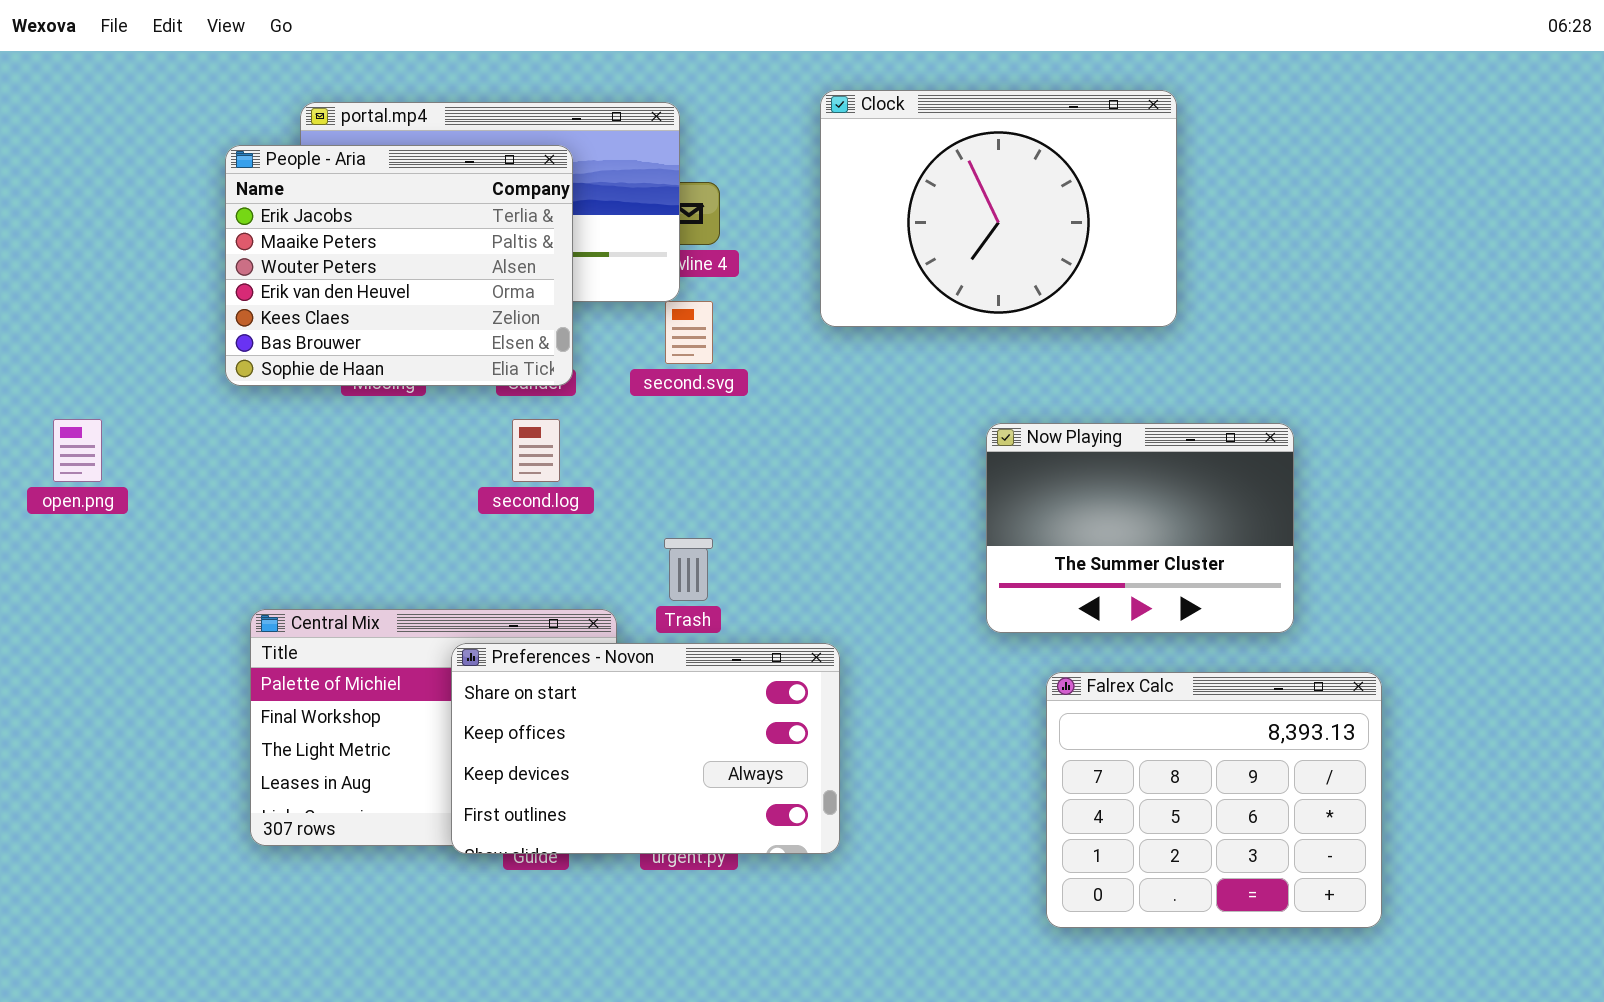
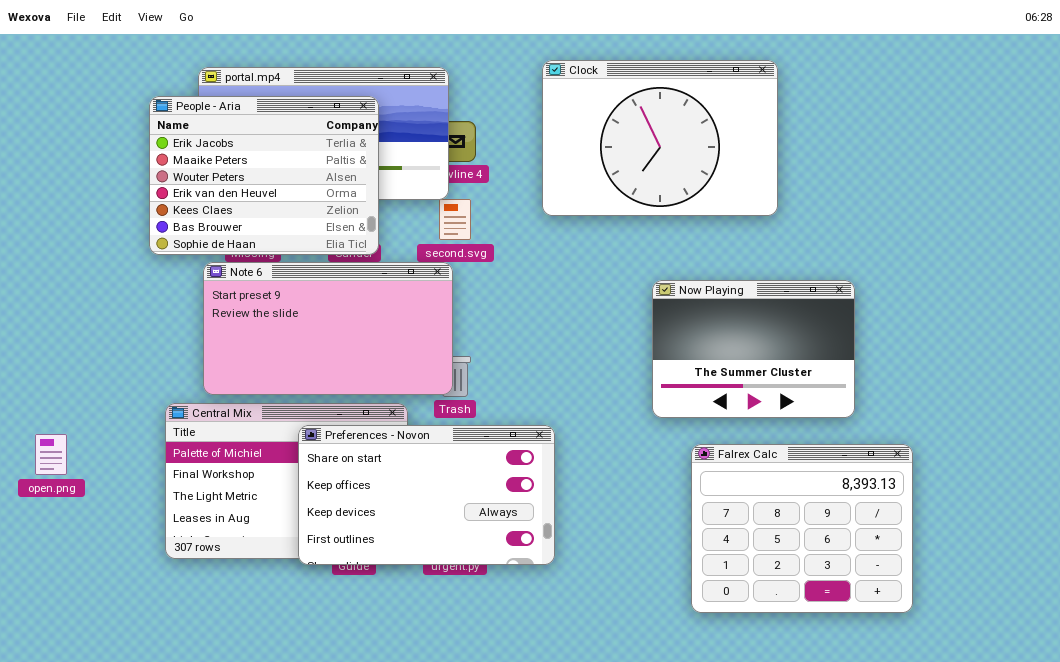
Note 6: none -> [203,262,453,395], opened
open.png: [53,419,102,482] -> [35,434,67,475], moved

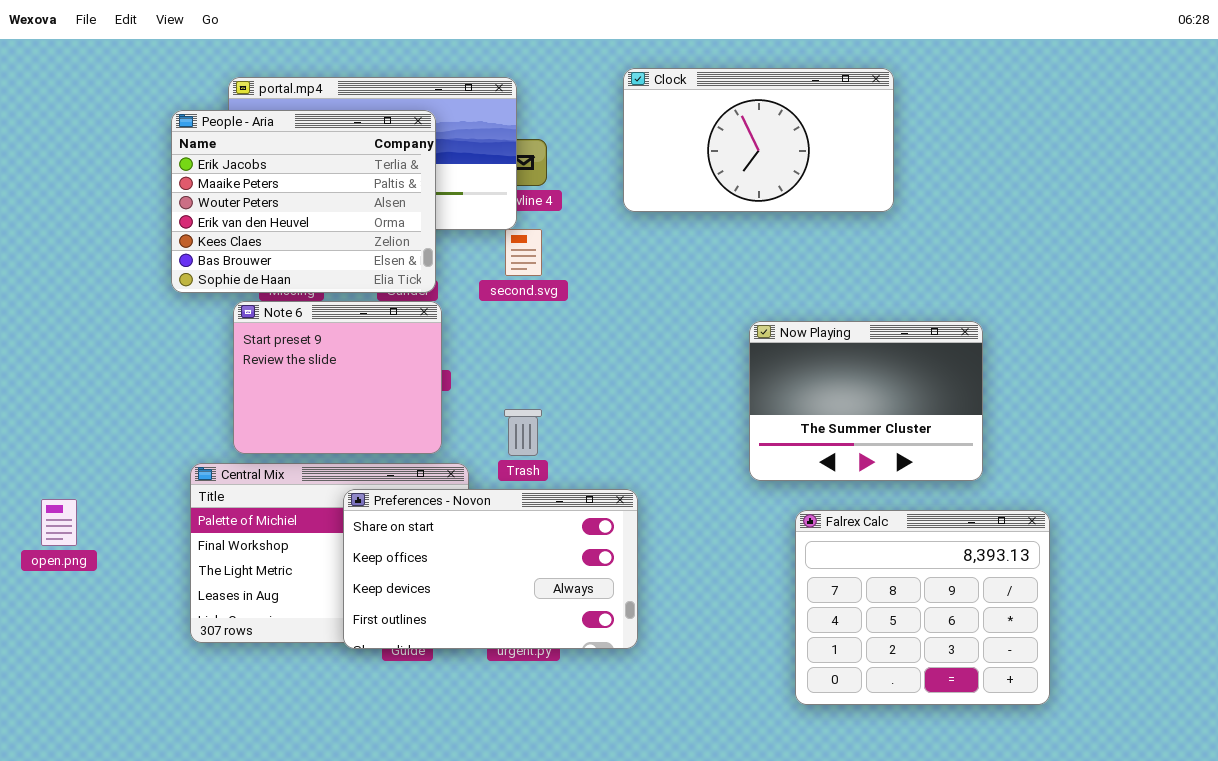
Clock: [542,60,778,216] -> [623,68,894,212], resized
Note 6: [203,262,453,395] -> [233,301,442,454], resized

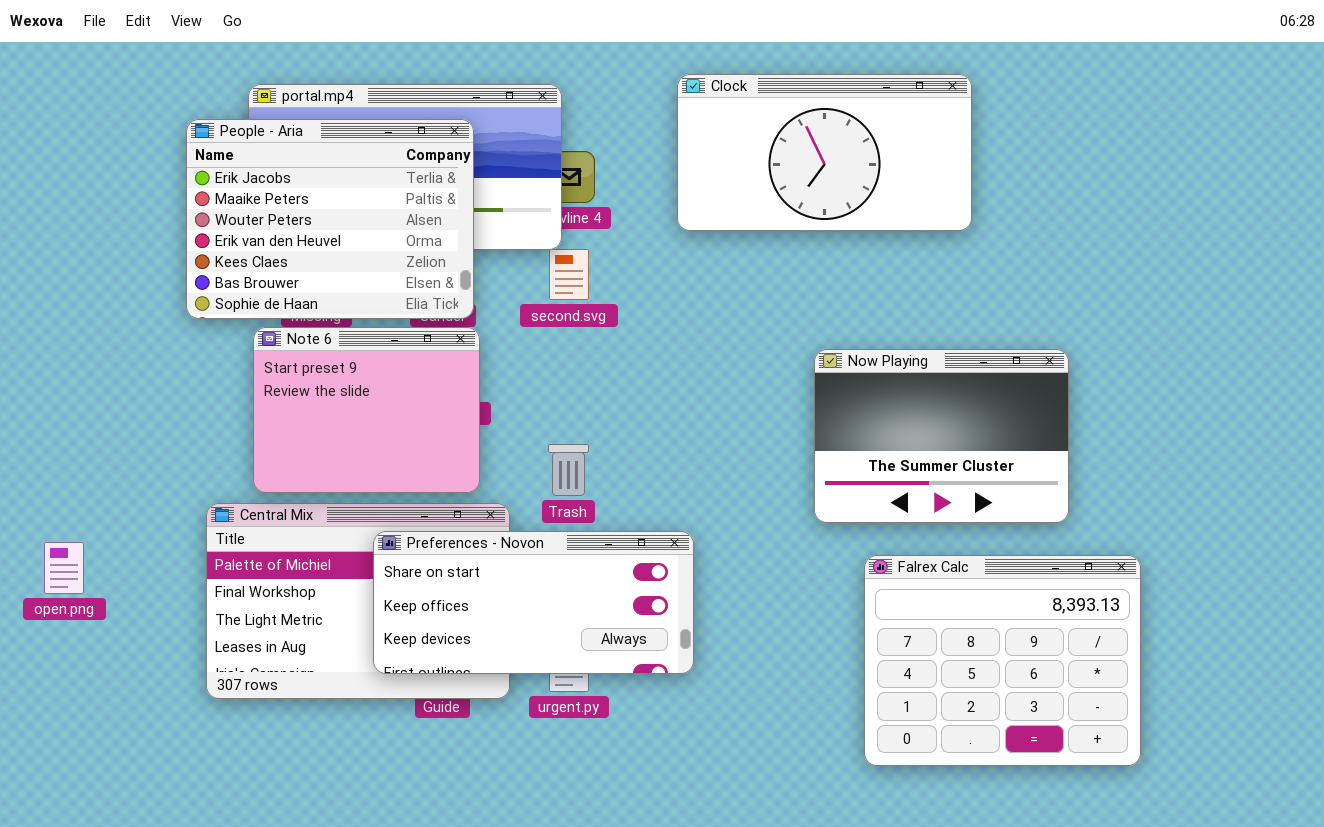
Preferences - Novon: [343,489,638,649] -> [373,531,694,674], resized

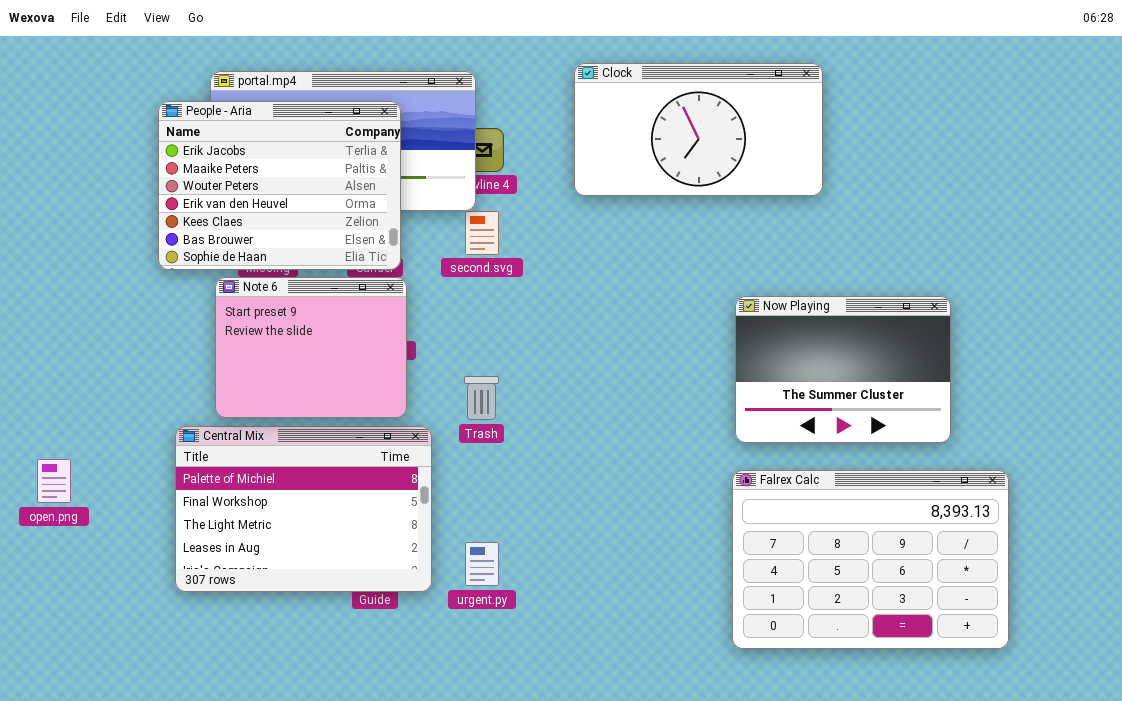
Now Playing: [814,349,1069,523] -> [735,296,951,443], moved
Preferences - Novon: [373,531,694,674] -> none, closed
Falrex Calc: [864,555,1141,766] -> [732,470,1009,649], resized

